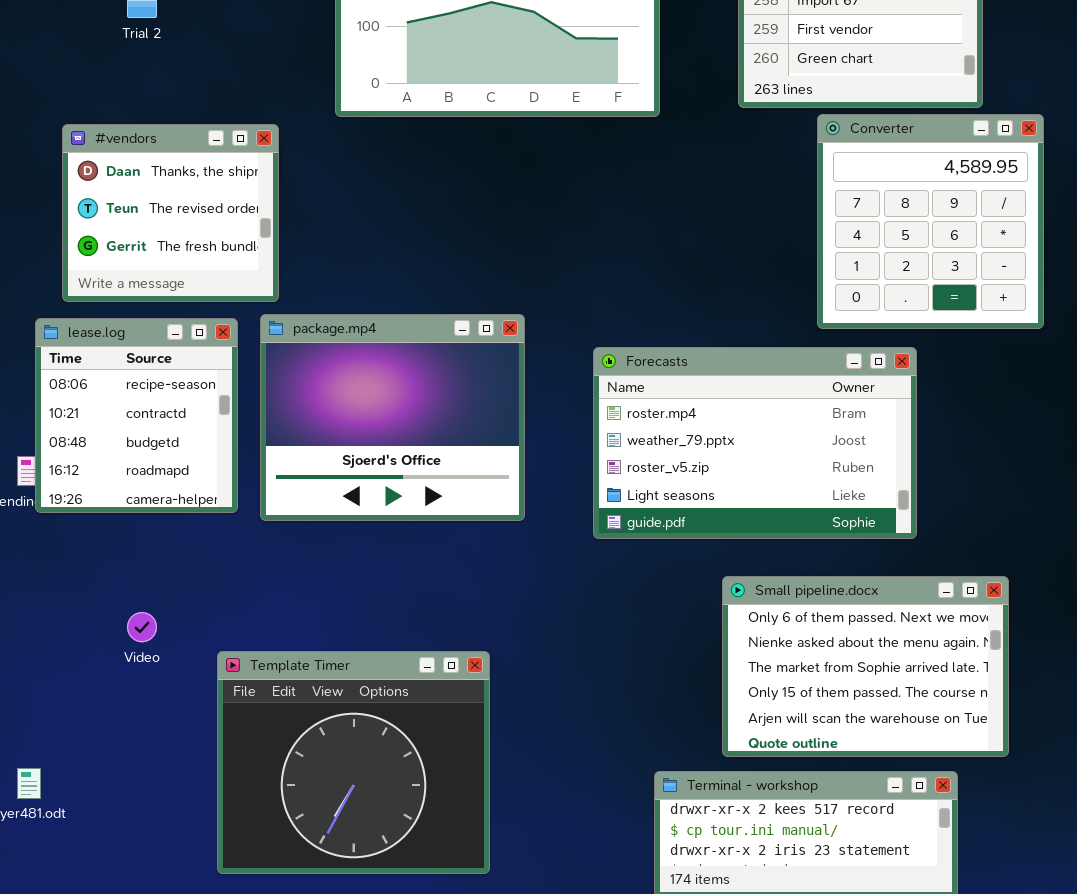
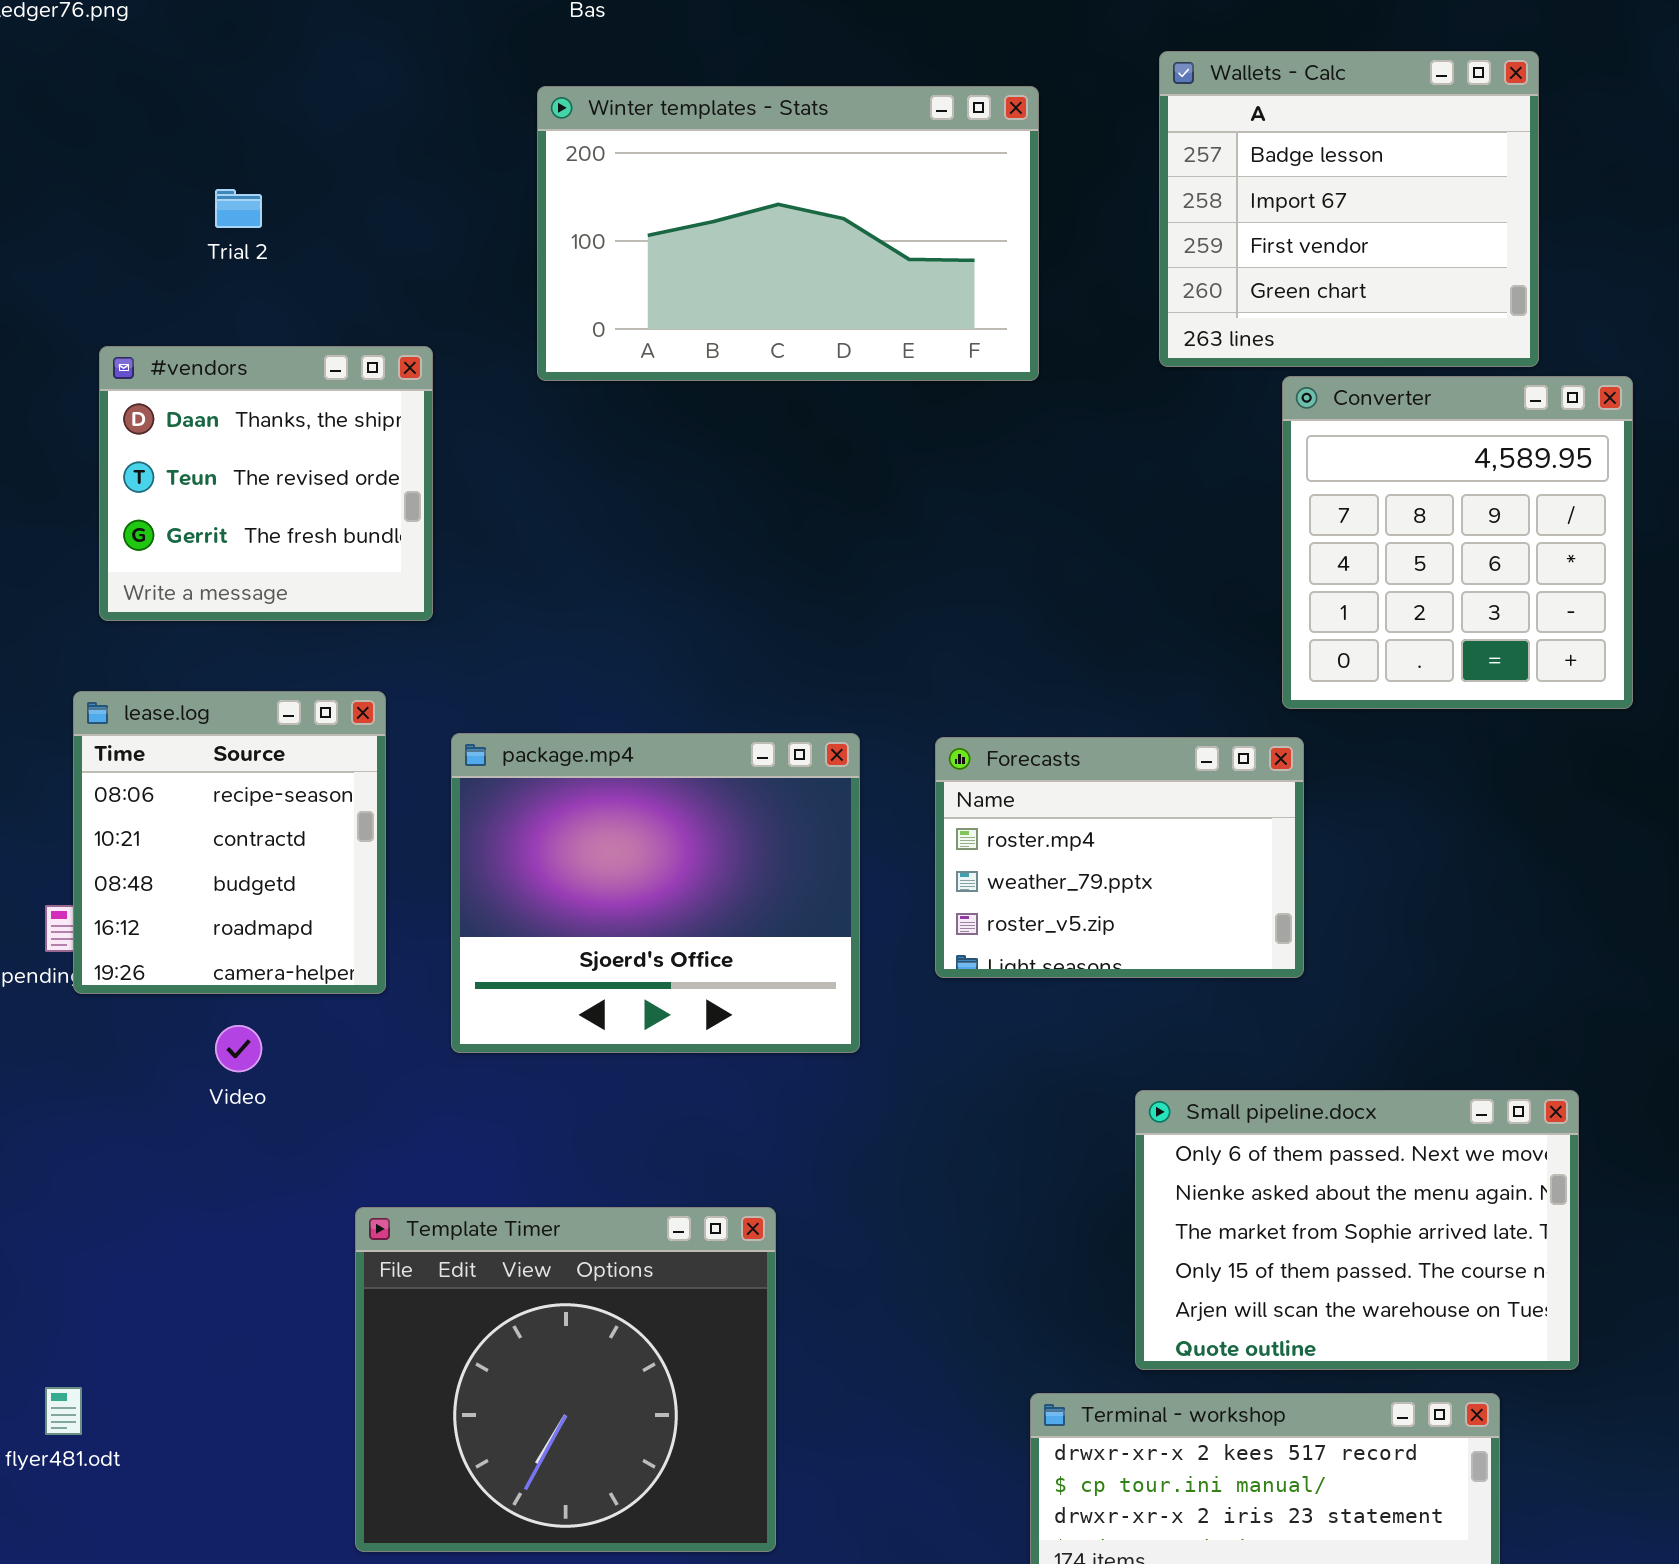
#vendors: [62,124,279,302] -> [99,346,433,621], moved
package.mp4: [260,314,525,521] -> [451,733,860,1053], moved
Forecasts: [593,347,917,539] -> [935,737,1304,978], resized
Video: [127,612,157,642] -> [215,1025,262,1072], moved

